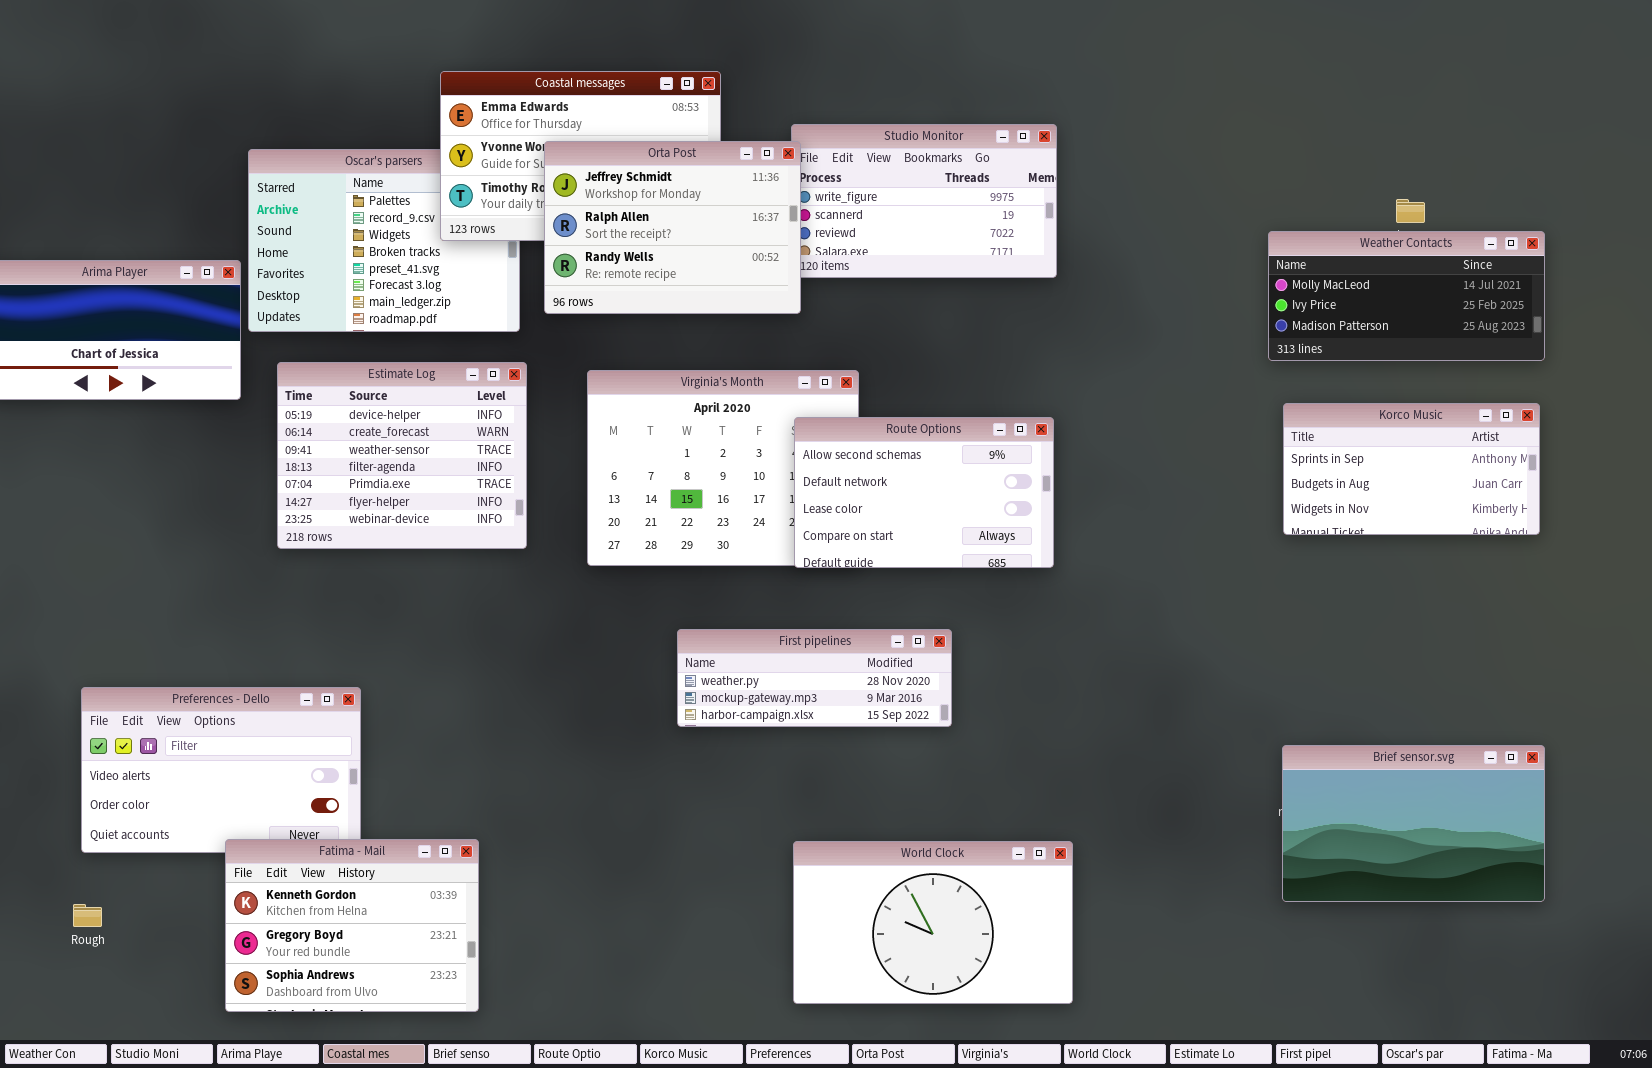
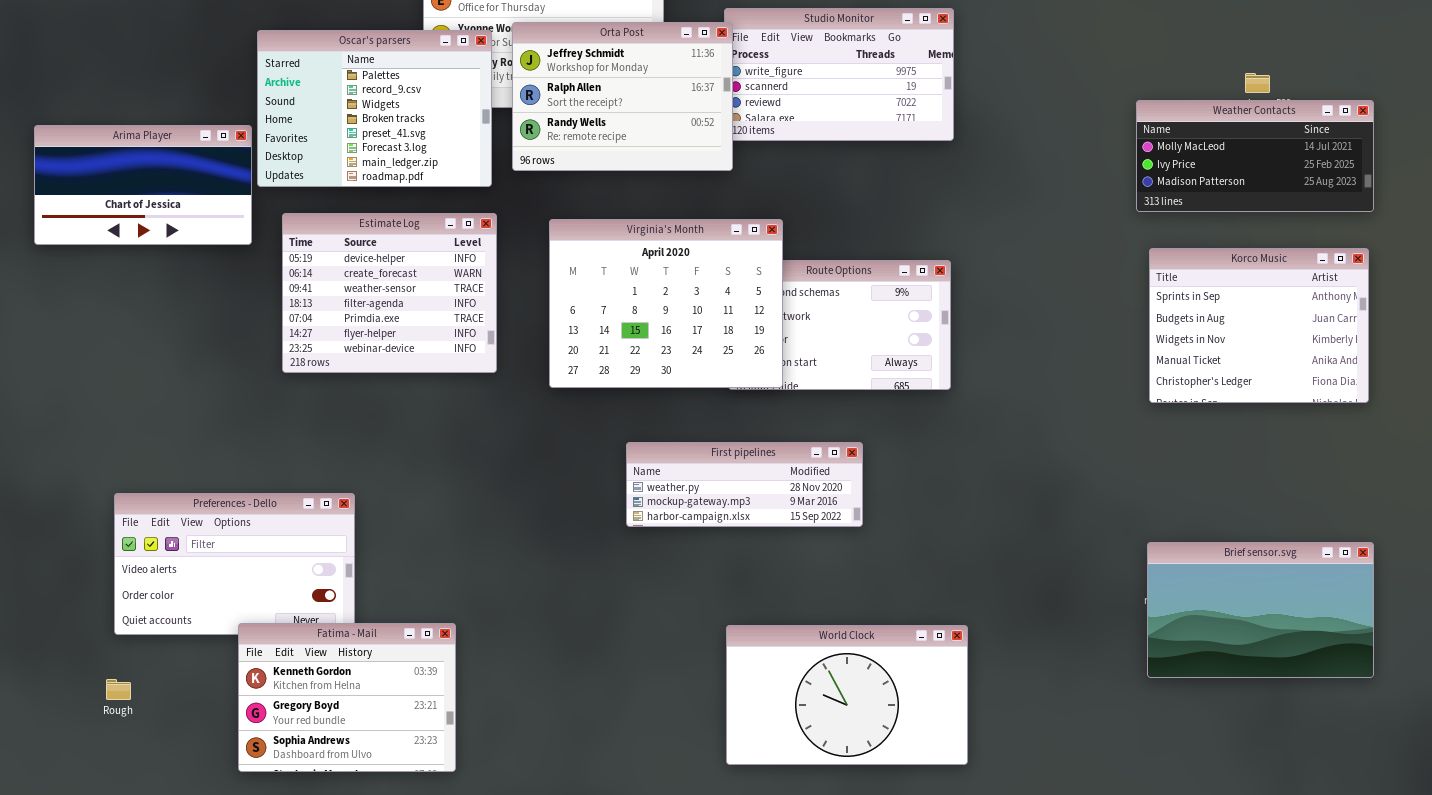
Oscar's parsers: [248,149,520,332] -> [257,30,492,187], raised
Virginia's Month: [587,370,859,566] -> [549,219,783,388], raised
Korco Music: [1283,403,1540,535] -> [1149,248,1369,403], resized

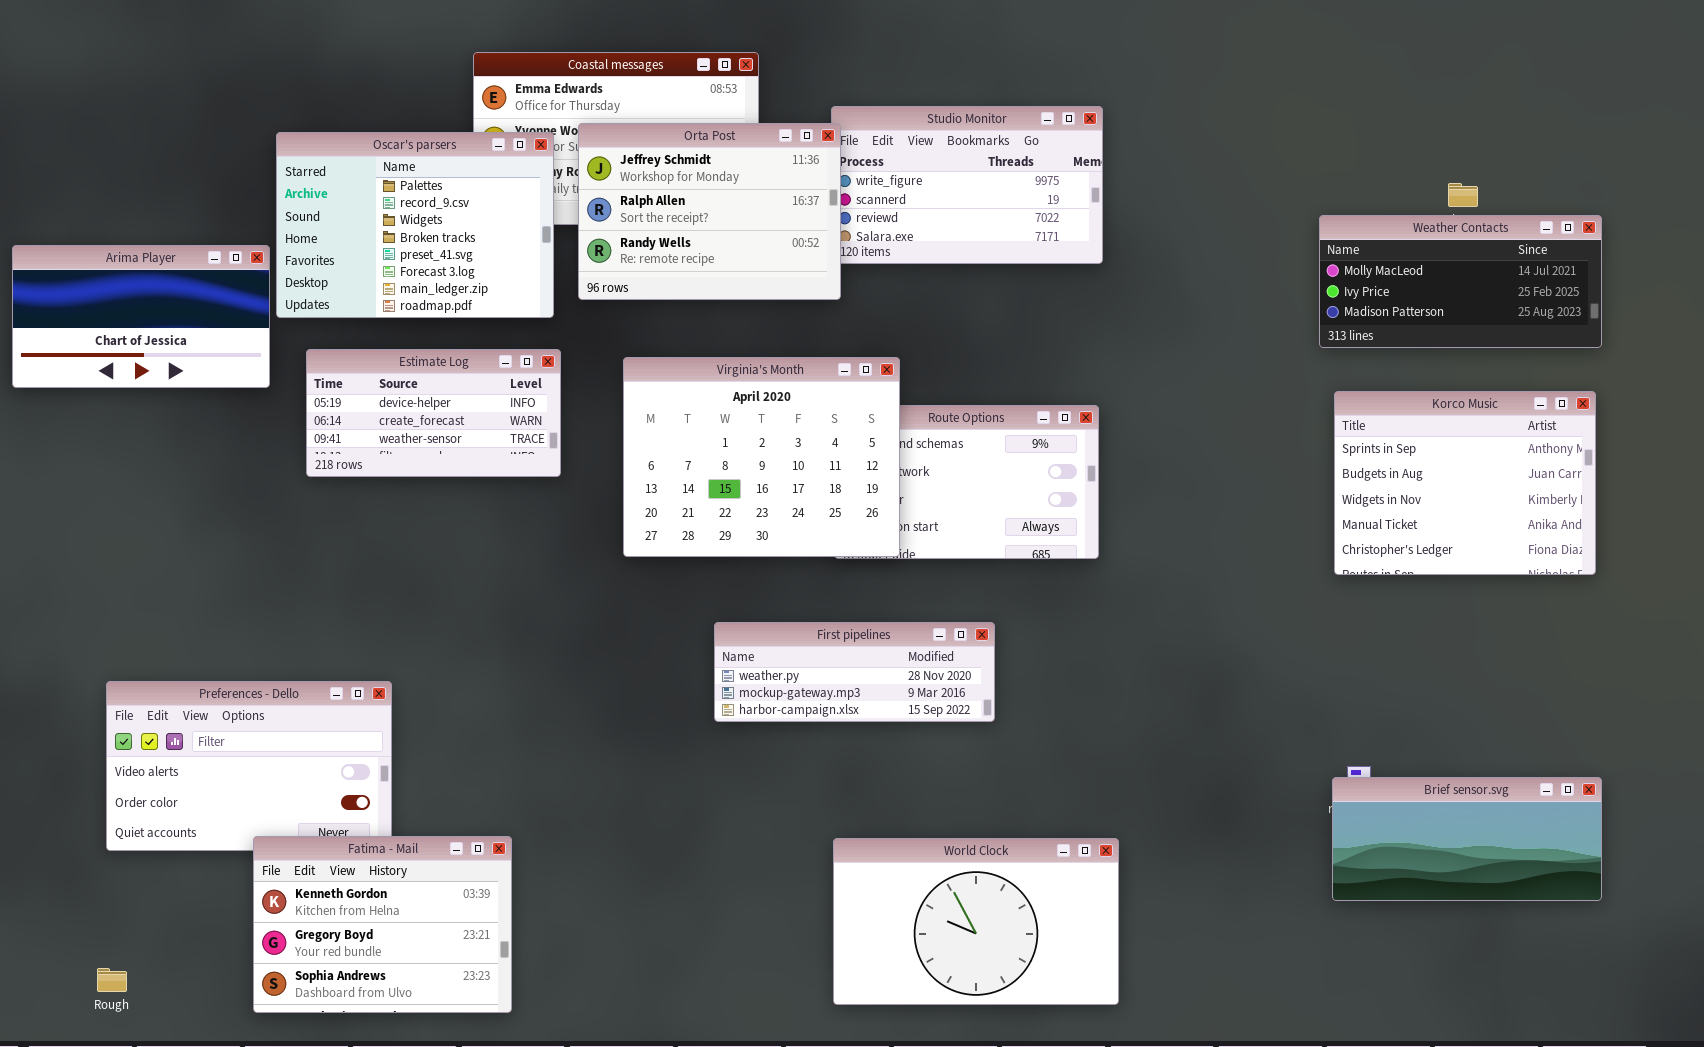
Estimate Log: [282,213,497,373] -> [306,349,561,477], resized
Brief sensor.svg: [1147,542,1374,678] -> [1332,777,1602,901], resized
Rough: [106,679,131,700] -> [97,968,127,992], moved

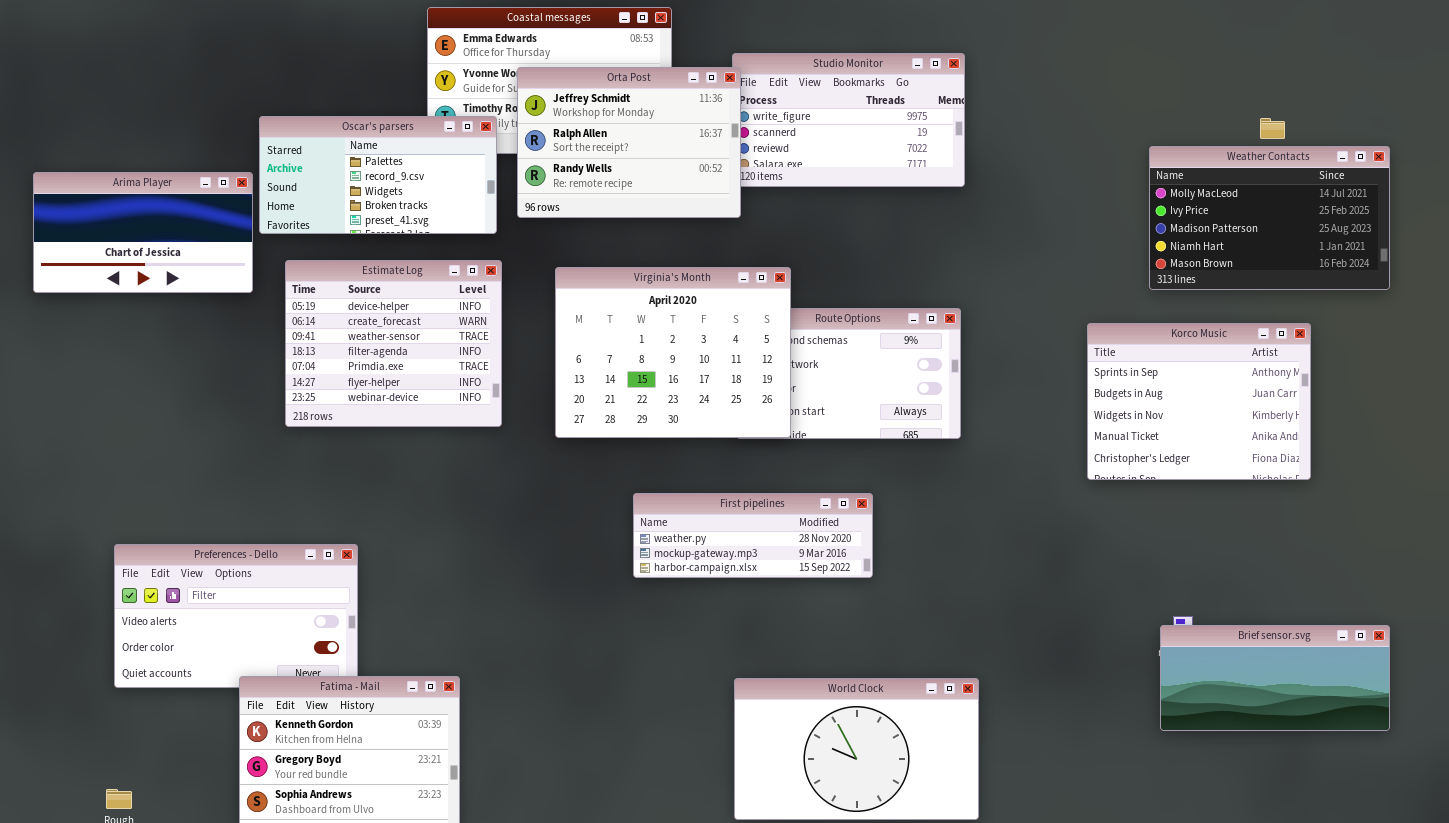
Oscar's parsers: [276,132,554,318] -> [259,116,497,234], resized
Weather Contacts: [1319,215,1602,348] -> [1149,146,1390,290], resized
Estimate Log: [306,349,561,477] -> [285,260,502,427], resized
Korco Music: [1334,391,1596,575] -> [1087,323,1311,480], moved

